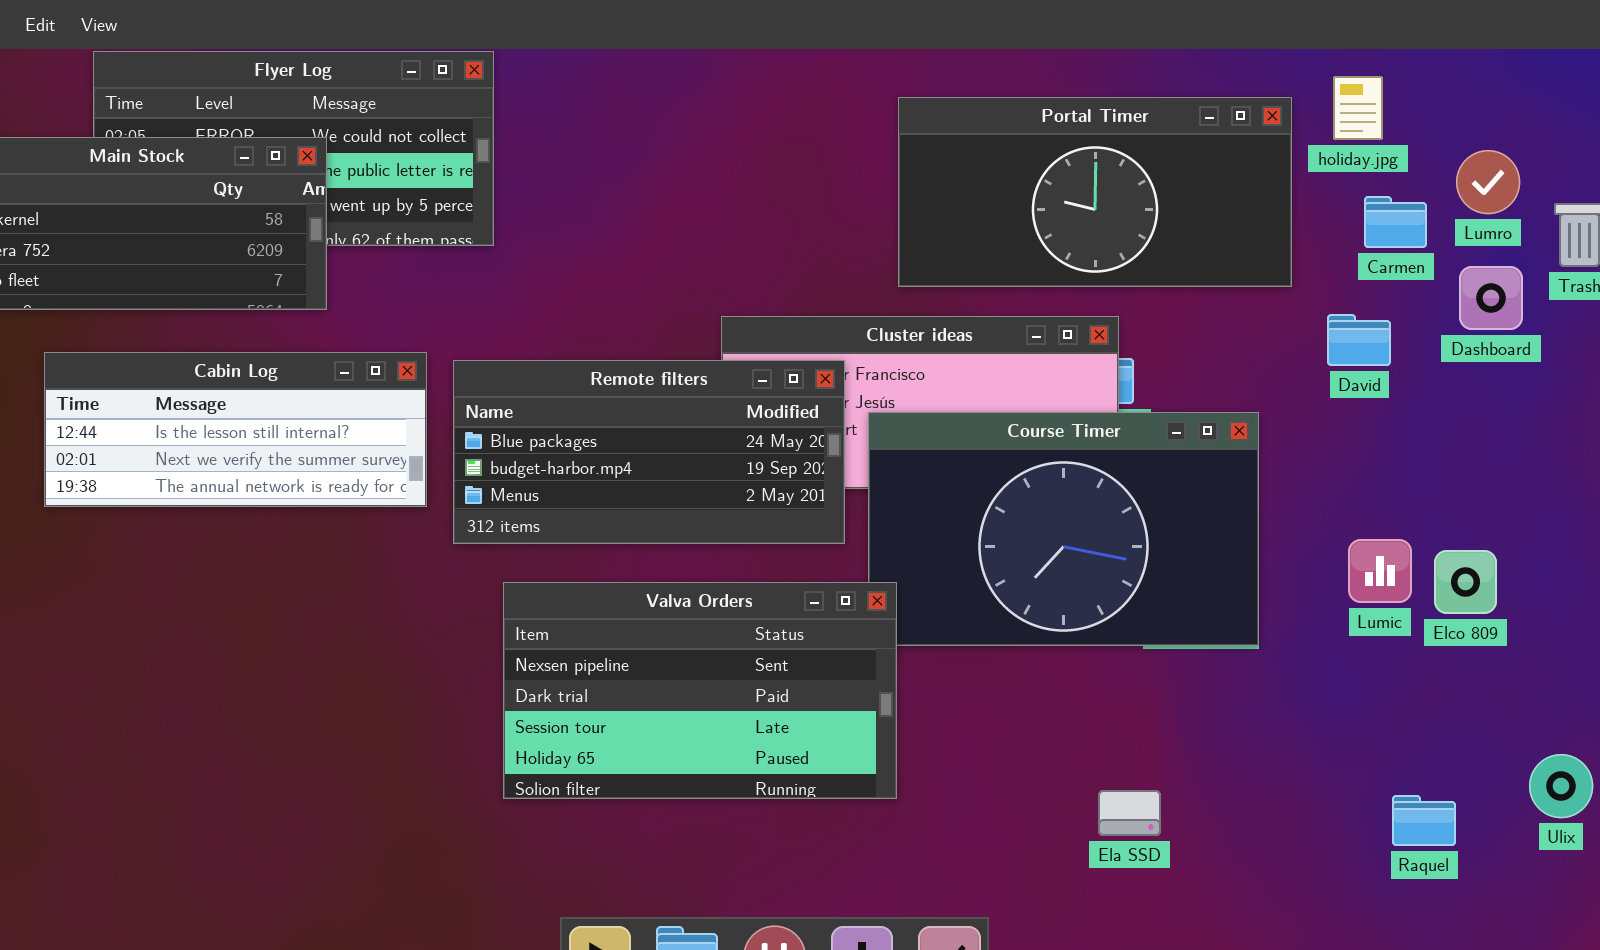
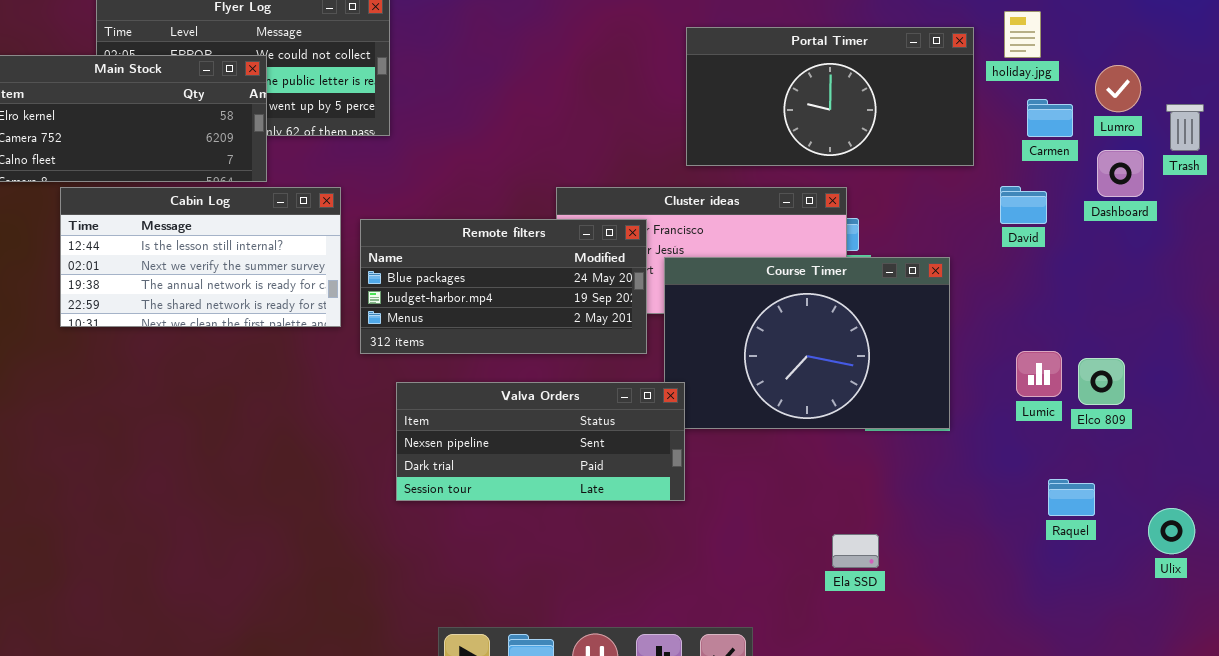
Cabin Log: [44,352,427,507] -> [60,187,341,327], resized
Valva Orders: [503,582,897,799] -> [396,382,685,501], resized
Raquel: [1392,795,1456,846] -> [1048,479,1095,516], moved

